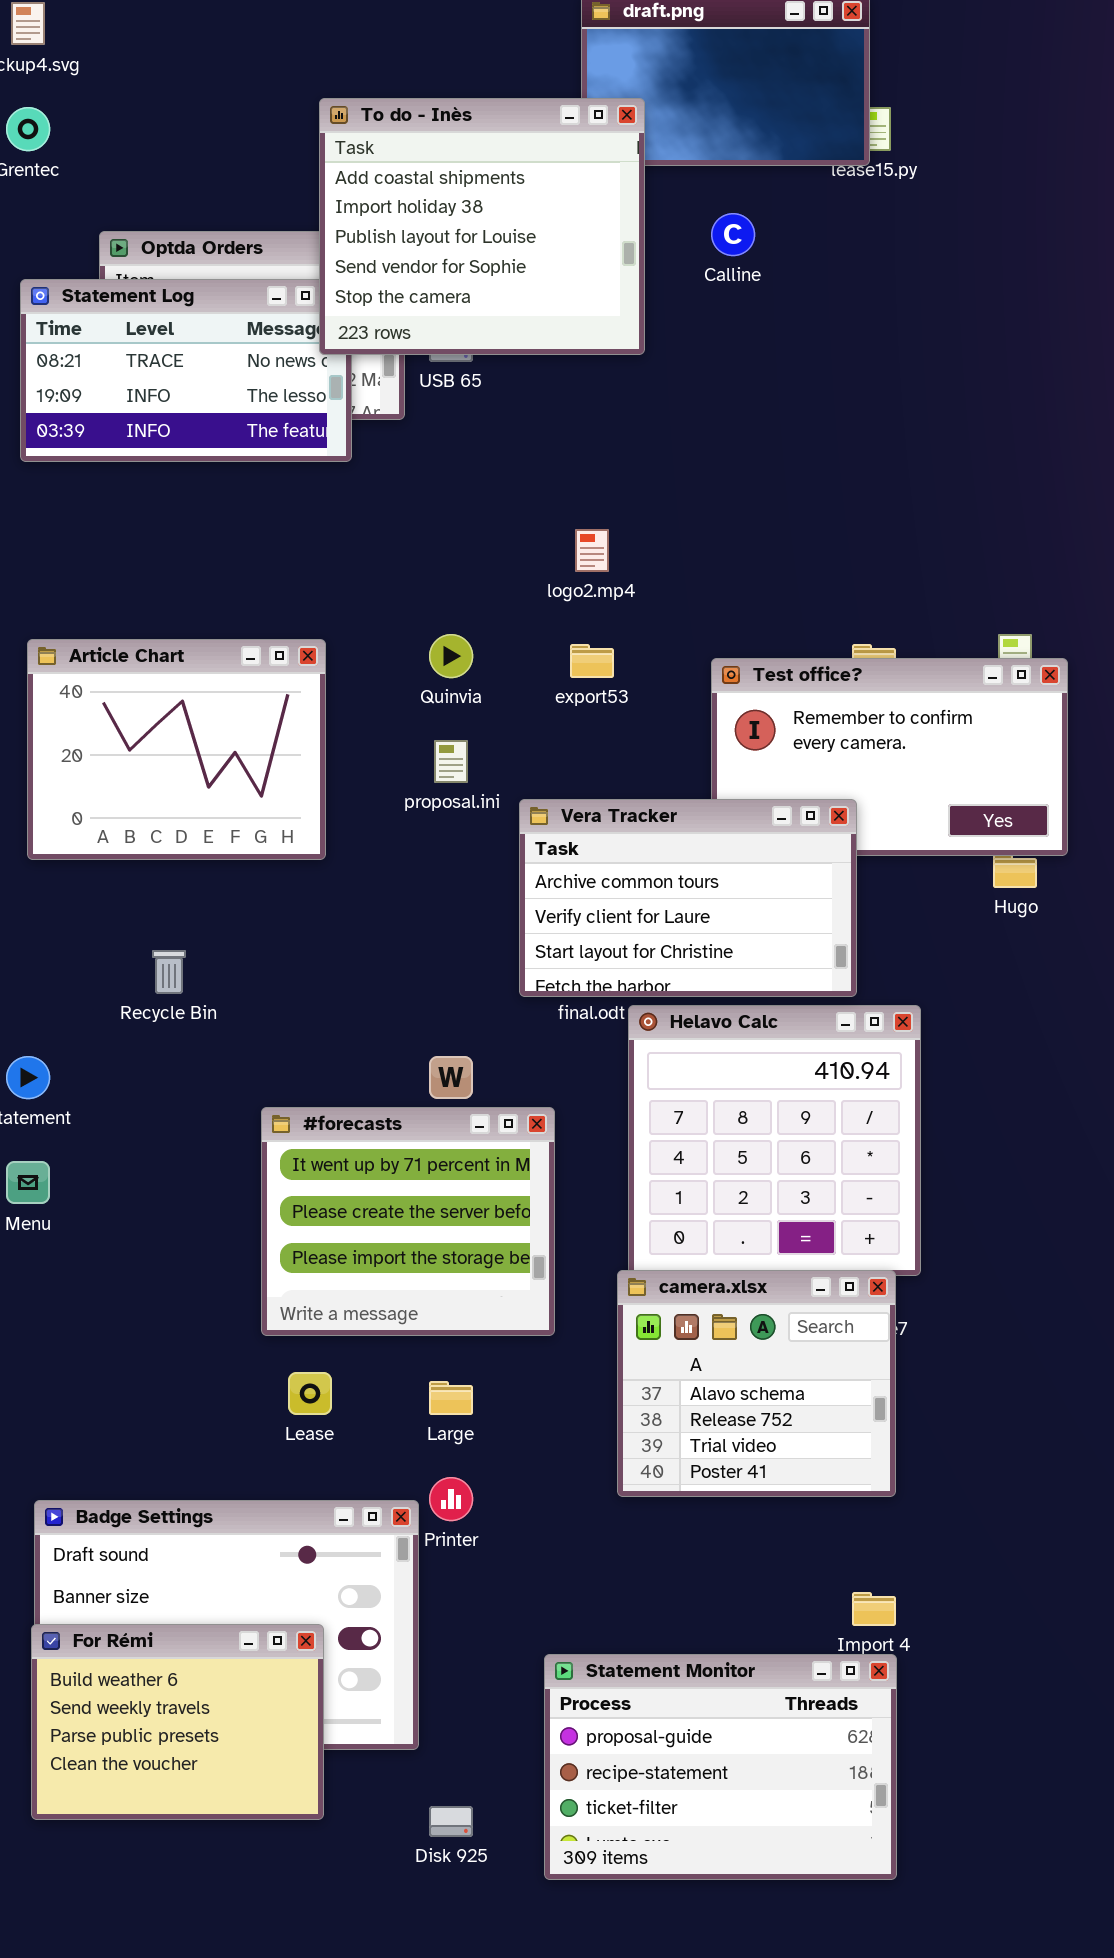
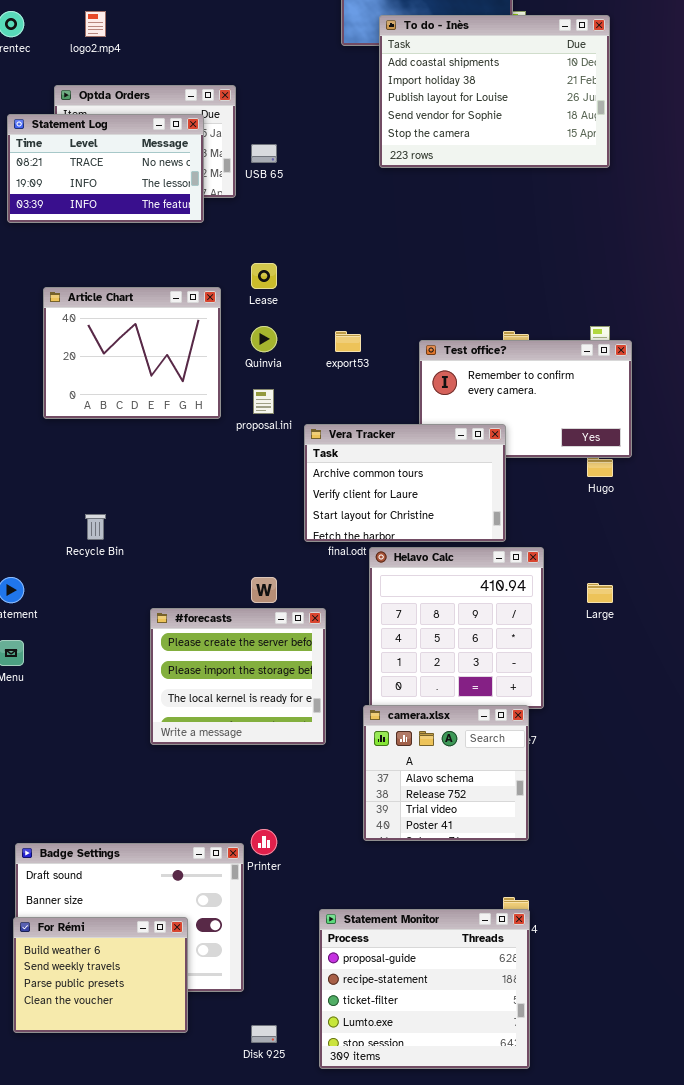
To do - Inès: [319,98,645,355] -> [379,15,610,168], moved, resized
logo2.mp4: [575,529,609,572] -> [85,11,106,37], moved
Article Chart: [27,639,326,860] -> [43,287,221,419], moved
#forecasts: [261,1107,555,1336] -> [150,608,326,745], scrolled down 1 row
Lease: [288,1372,332,1415] -> [251,263,277,289], moved
Large: [429,1381,473,1415] -> [587,583,613,603], moved
Statement Monitor: [544,1654,897,1880] -> [319,909,530,1069], resized

